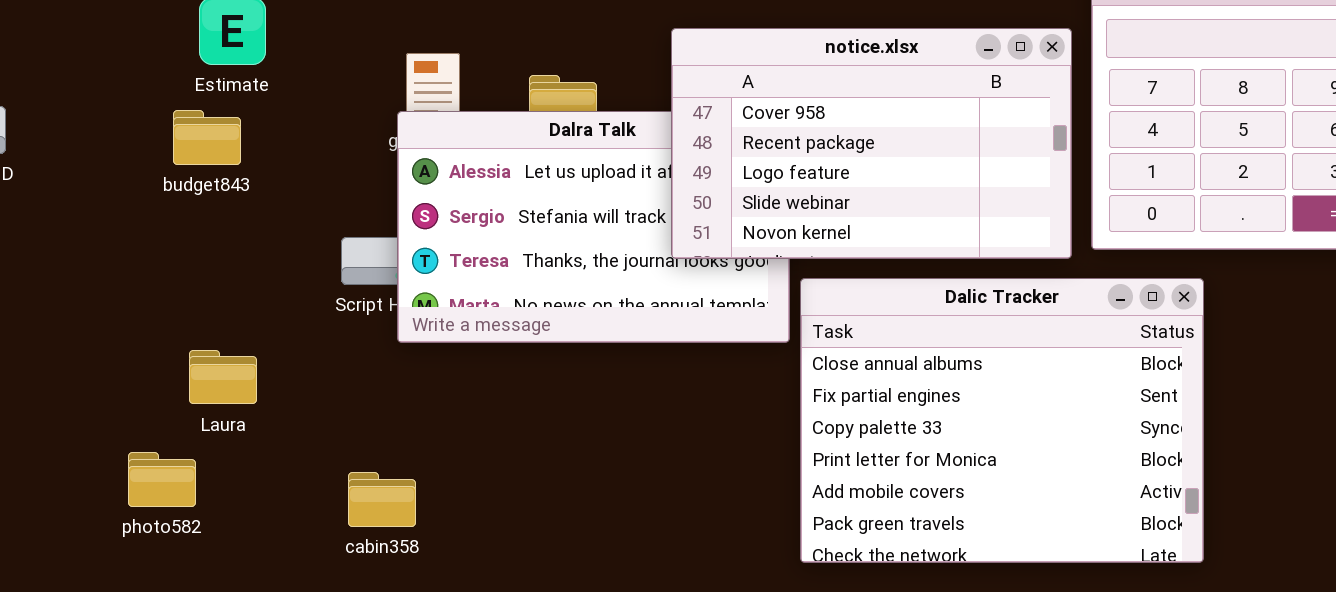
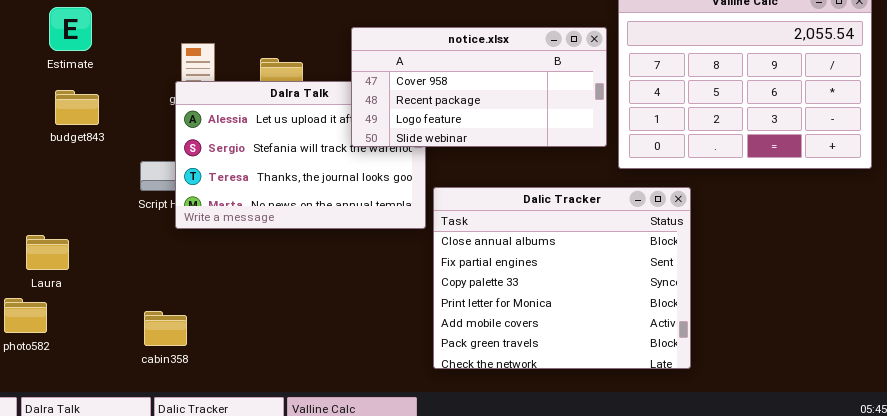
notice.xlsx: [671,28,1072,259] -> [351,27,607,147], resized
budget843: [173,110,241,165] -> [55,90,99,125], moved
Laura: [189,350,257,404] -> [26,235,69,270], moved

